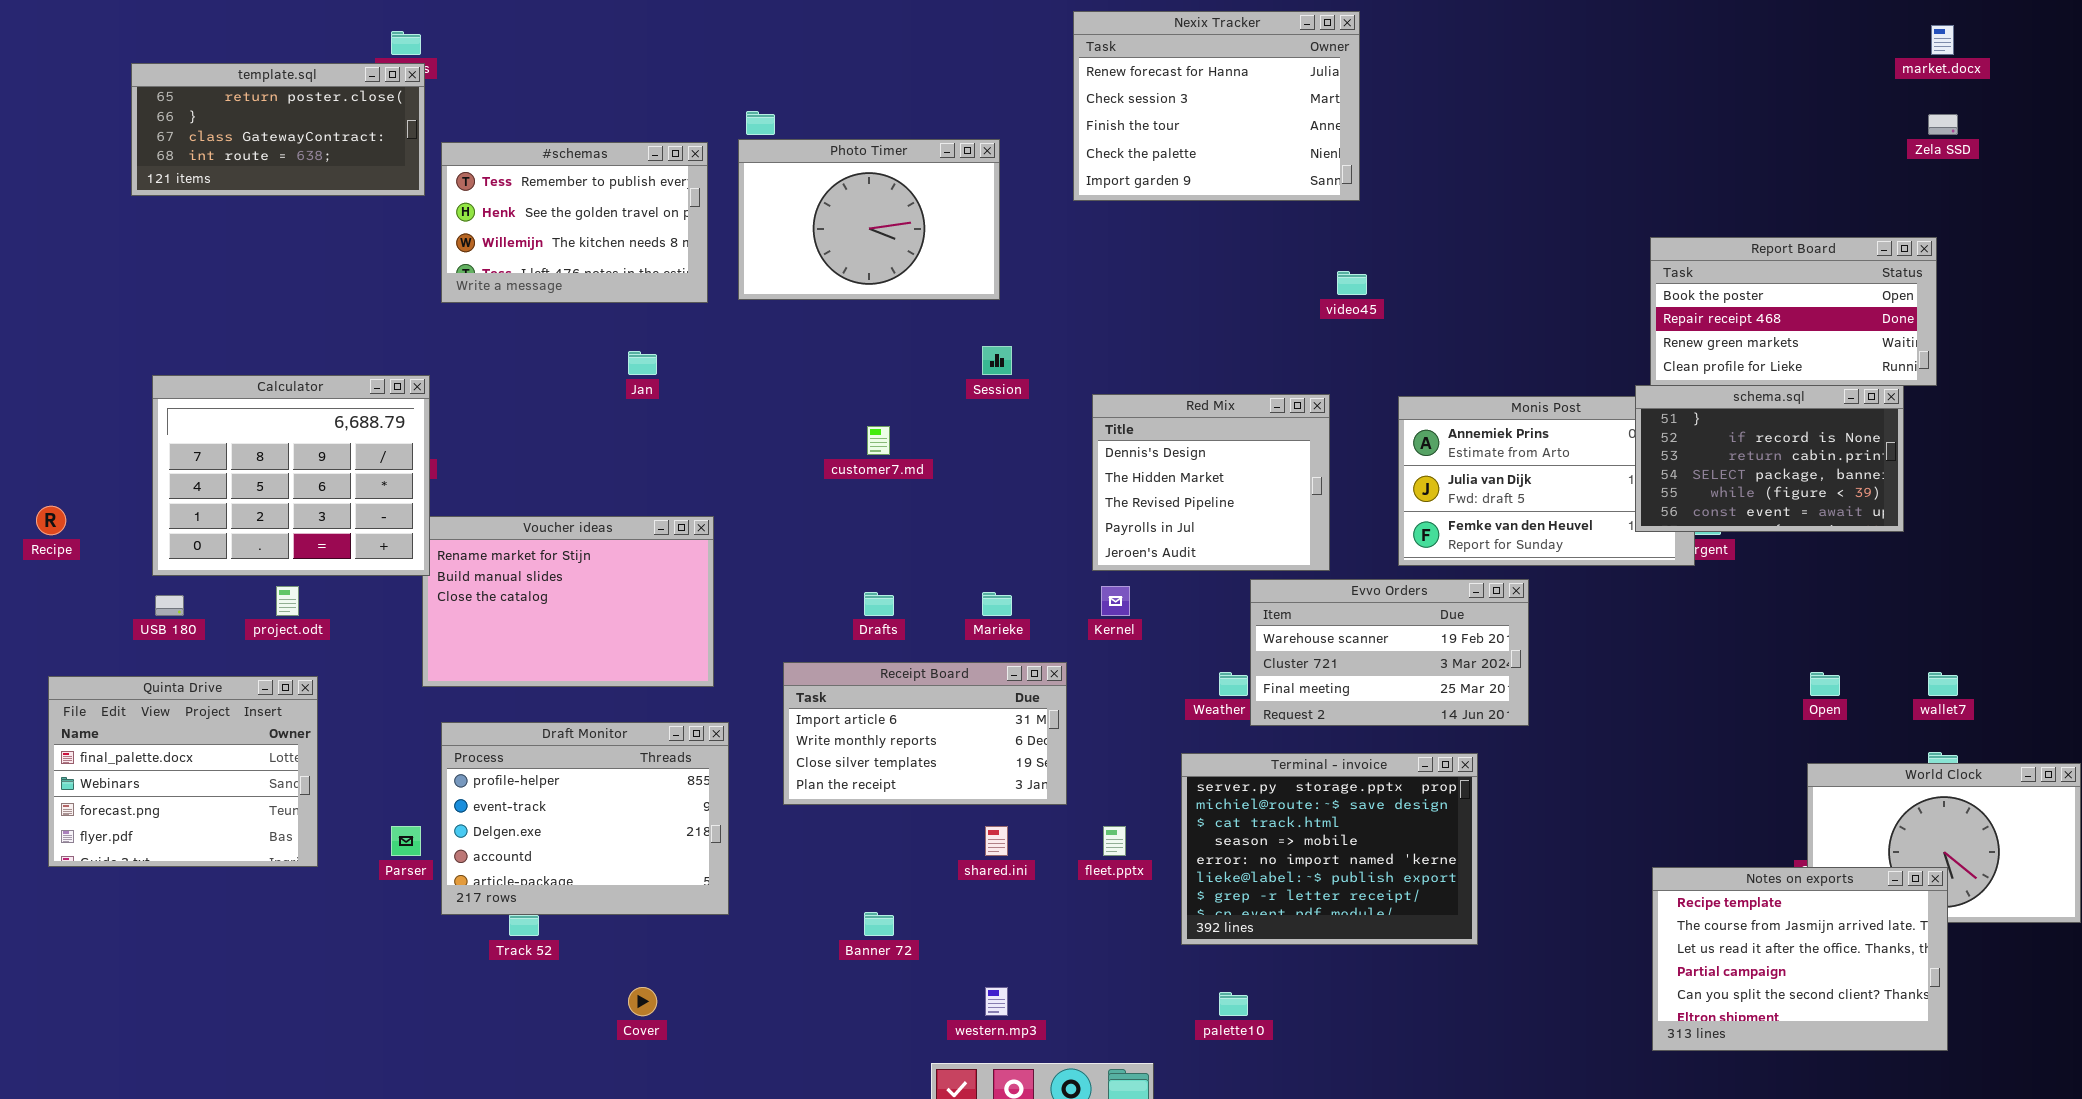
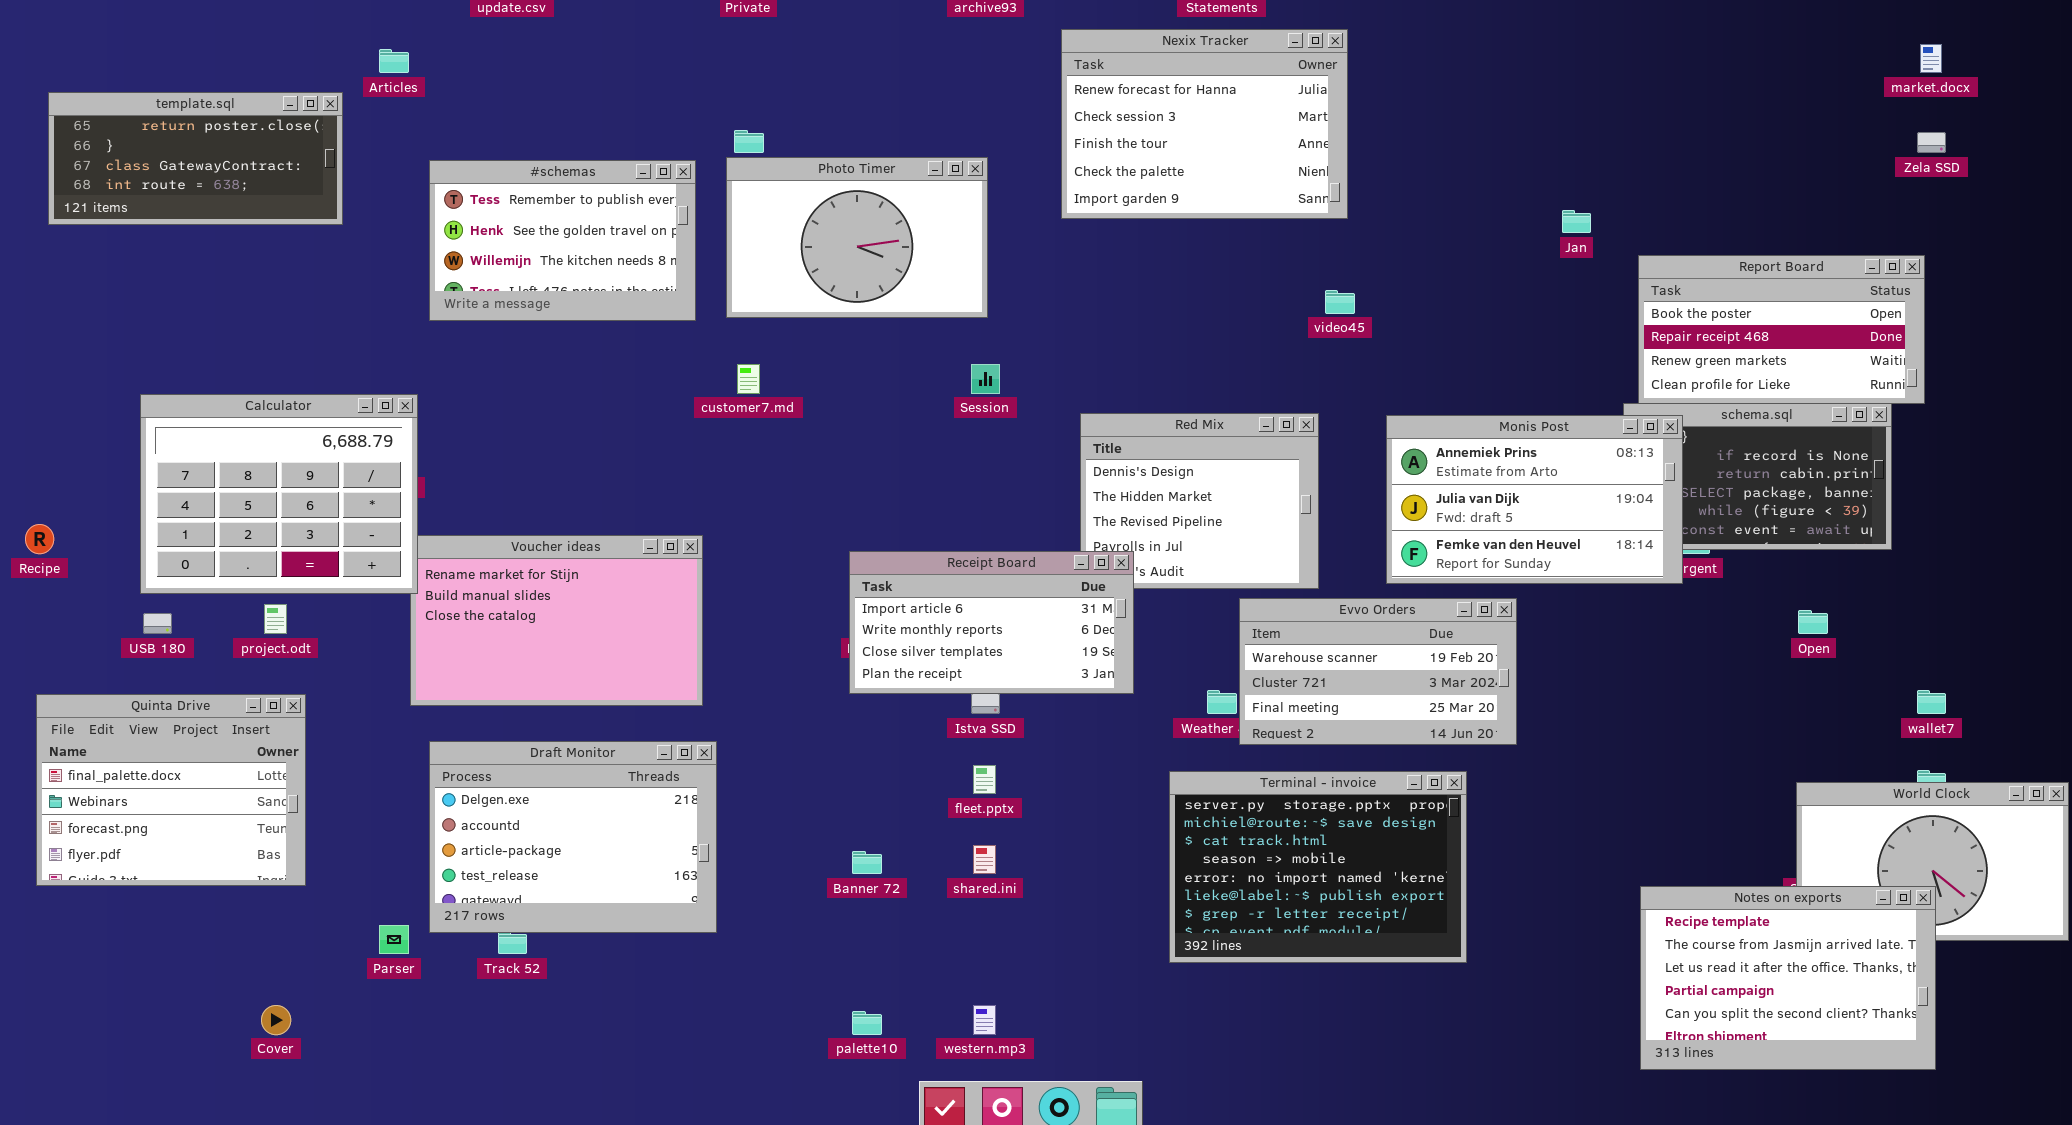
template.sql: [131,63,425,196] -> [48,92,343,225], moved
Jan: [628,351,657,375] -> [1562,210,1591,233], moved
Monis Post: [1398,396,1695,566] -> [1386,415,1683,584], raised
customer7.md: [867,426,890,455] -> [737,364,760,394], moved
Receipt Board: [783,662,1067,805] -> [849,551,1134,694], moved
Open: [1810,672,1840,696] -> [1798,610,1828,634], moved
Draft Monitor: [441,722,729,915] -> [429,741,717,933], scrolled down 2 rows
Parser: [391,826,421,856] -> [379,925,409,954], moved
fleet.pptx: [1103,826,1126,856] -> [973,765,996,794], moved
Banner 72: [864,912,894,936] -> [852,851,882,874], moved
Cover: [628,987,657,1016] -> [261,1005,291,1035], moved
palette10: [1219,992,1248,1016] -> [852,1011,882,1035], moved

